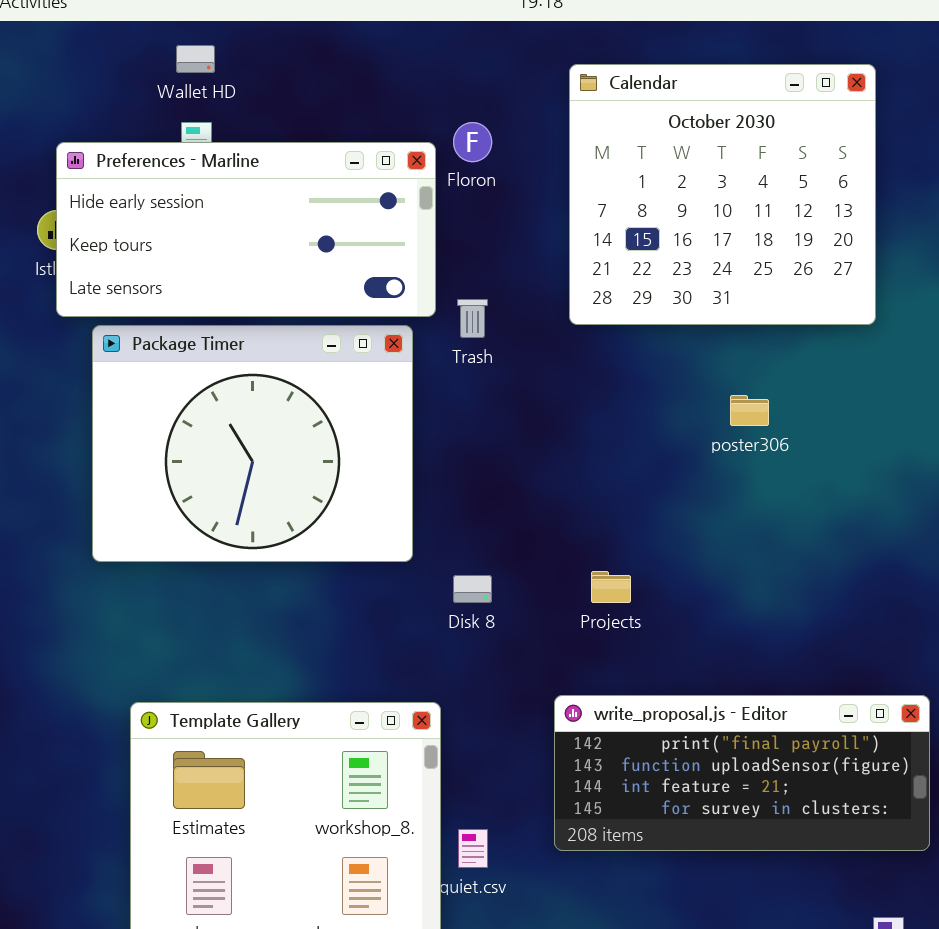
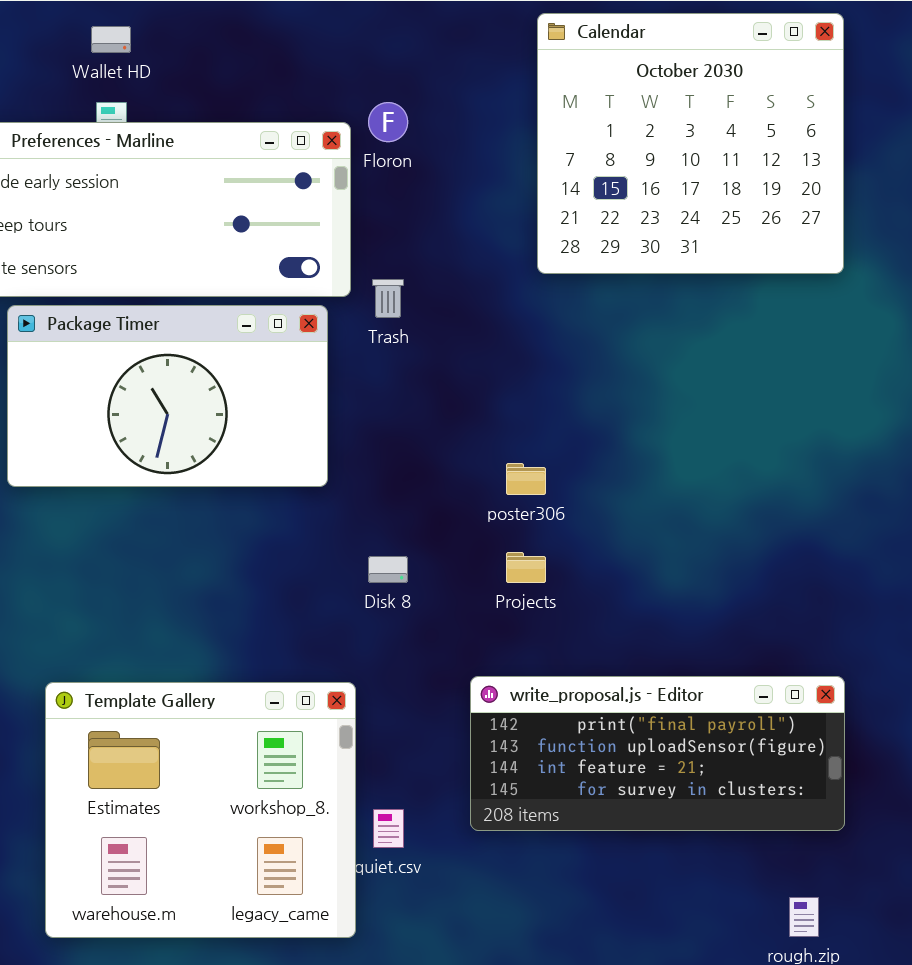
Calendar: [569,64,876,325] -> [537,13,844,274], moved
Package Timer: [92,325,413,562] -> [7,305,328,487], resized
poster306: [730,395,769,426] -> [506,463,546,495], moved

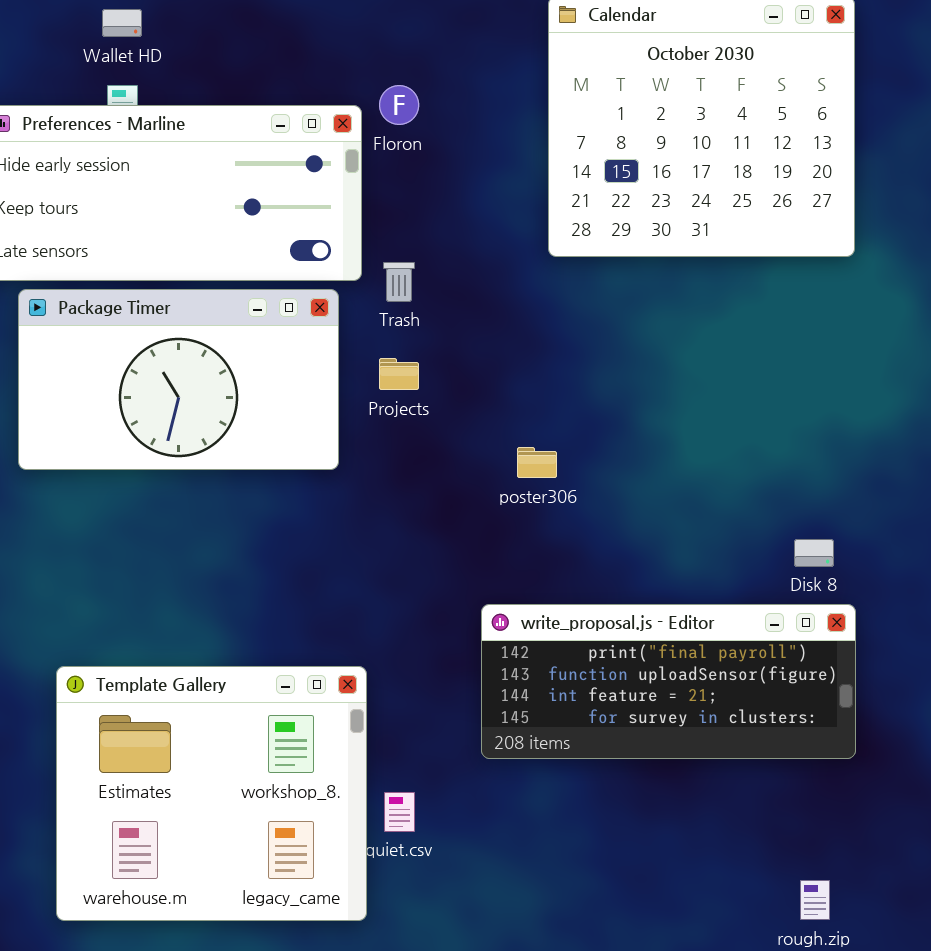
Projects: [506,552,546,583] -> [379,358,419,390], moved
Disk 8: [368,556,408,583] -> [794,539,834,567], moved
write_proposal.js - Editor: [470,676,845,831] -> [481,604,856,759], moved

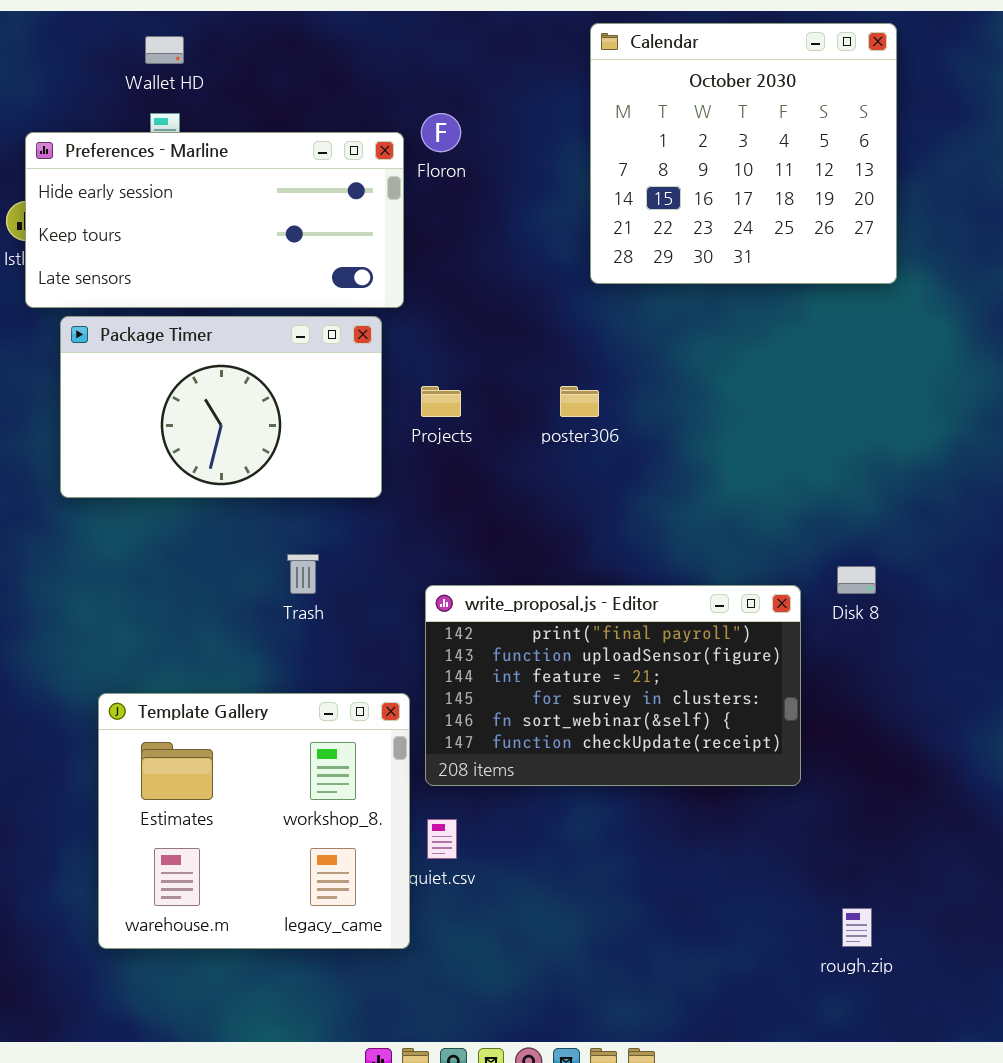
Trash: [383,262,415,302] -> [287,554,319,594], moved
poster306: [517,447,557,478] -> [560,386,599,417], moved
write_proposal.js - Editor: [481,604,856,759] -> [425,585,801,786], moved, resized

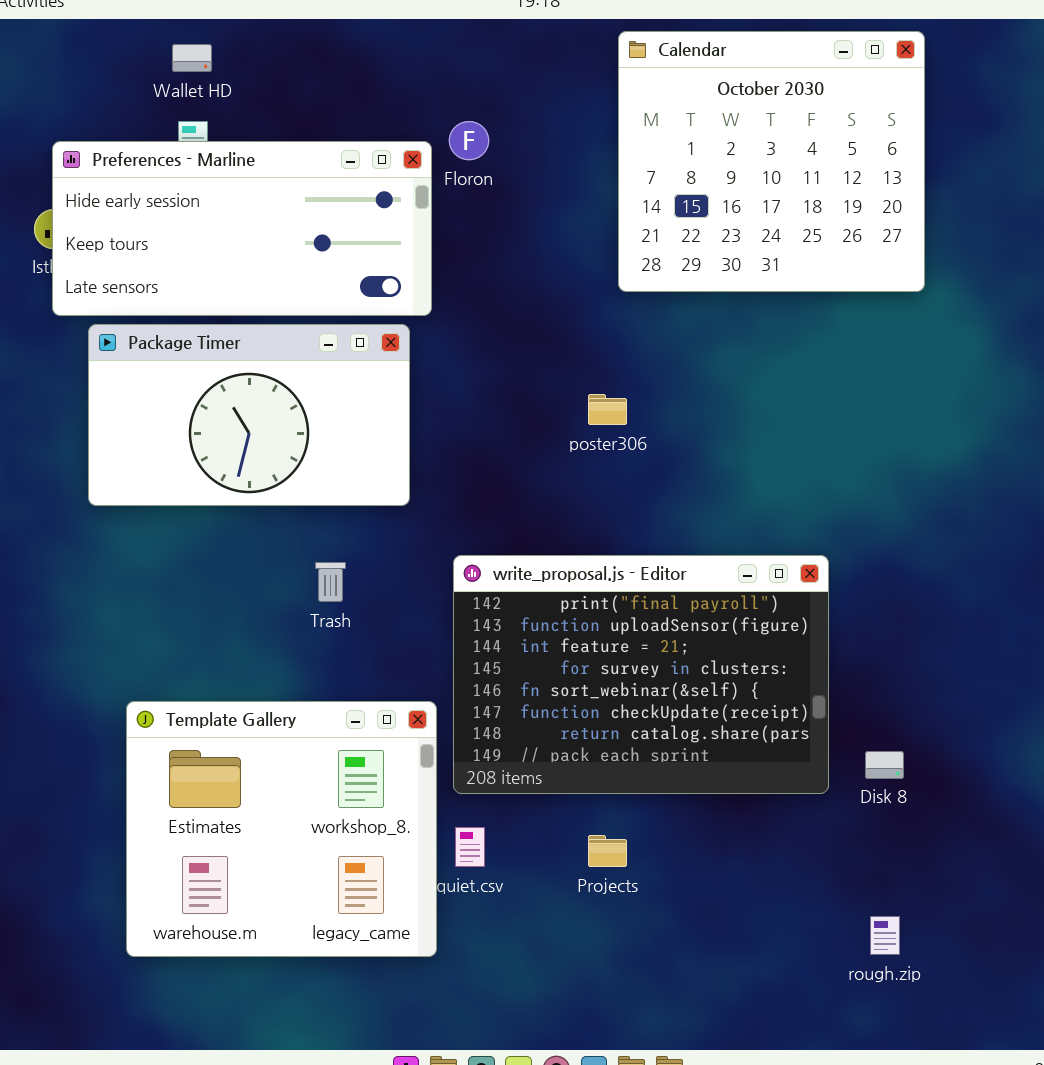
Projects: [421,386,461,417] -> [588,835,627,867], moved
Disk 8: [837,566,876,594] -> [865,751,904,779], moved
write_proposal.js - Editor: [425,585,801,786] -> [453,555,829,794], resized

